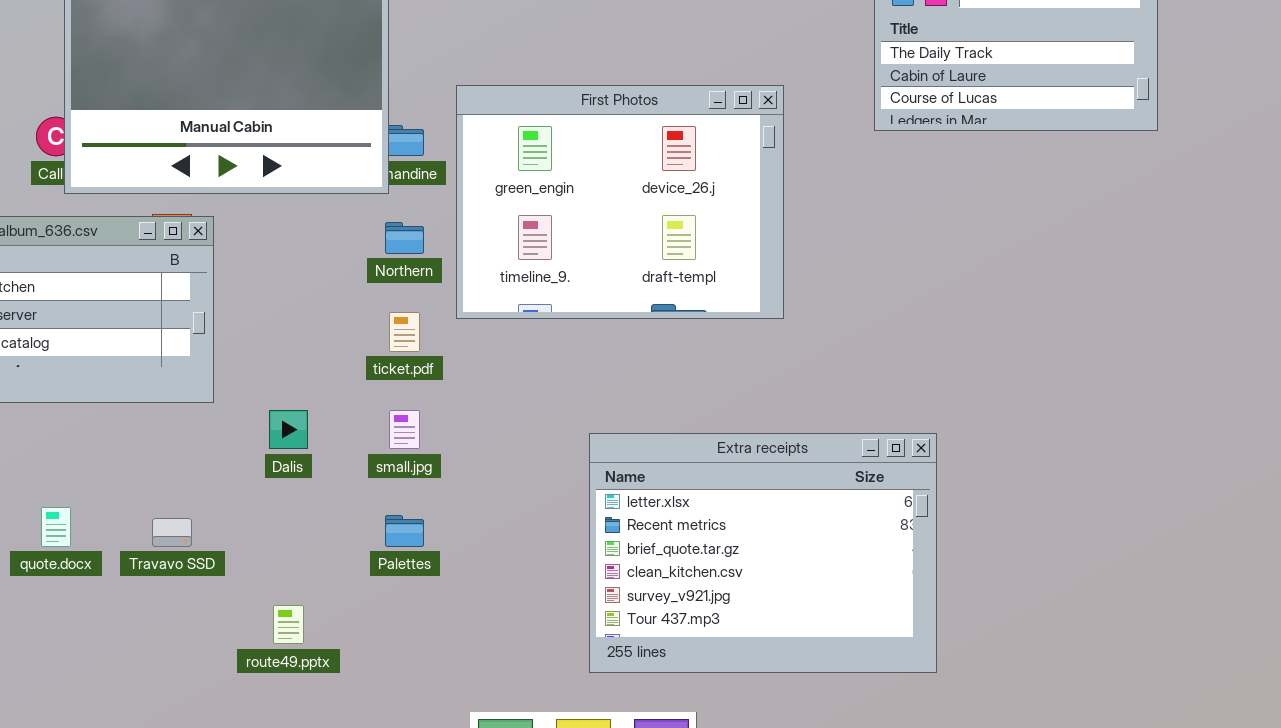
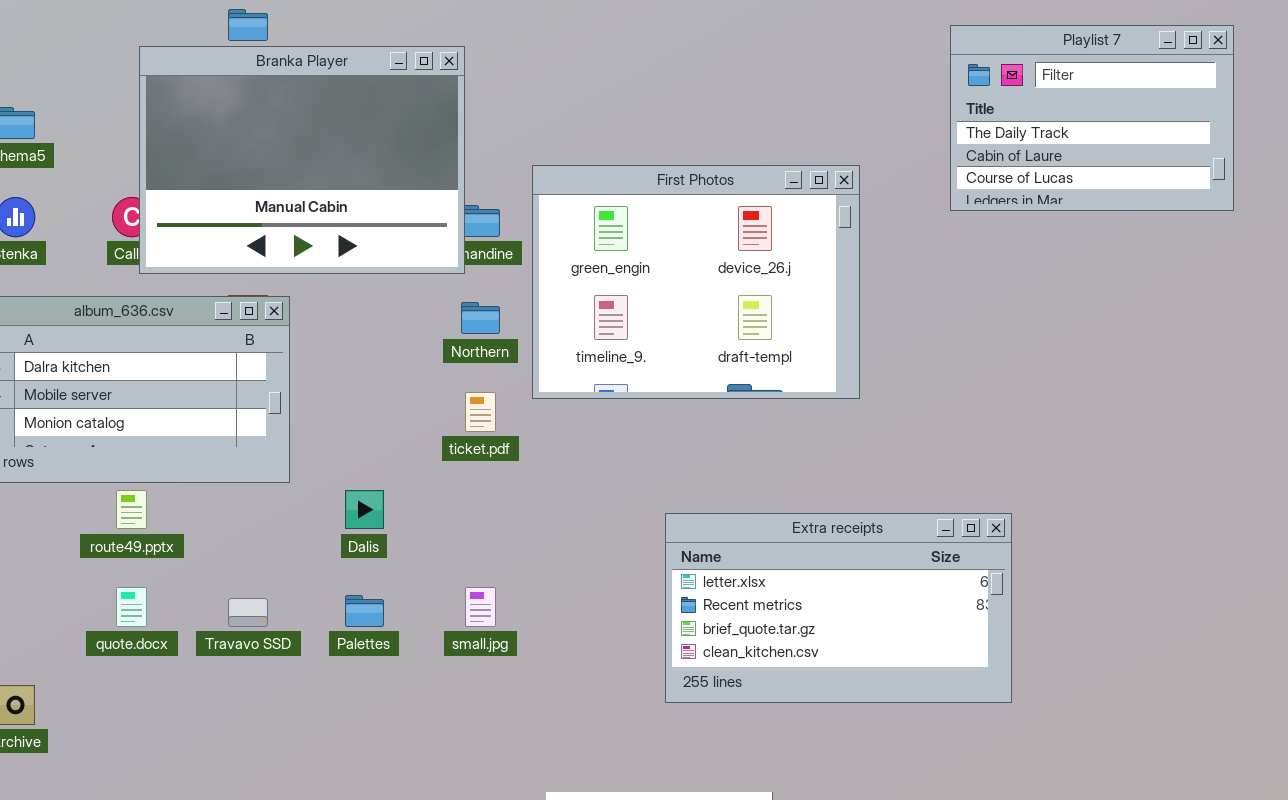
small.jpg: [389,410,420,449] -> [465,587,496,627], moved
Extra receipts: [589,433,937,673] -> [665,513,1012,703], resized
Palettes: [385,515,424,547] -> [345,595,384,627], moved
route49.pptx: [273,605,304,644] -> [116,490,147,529], moved

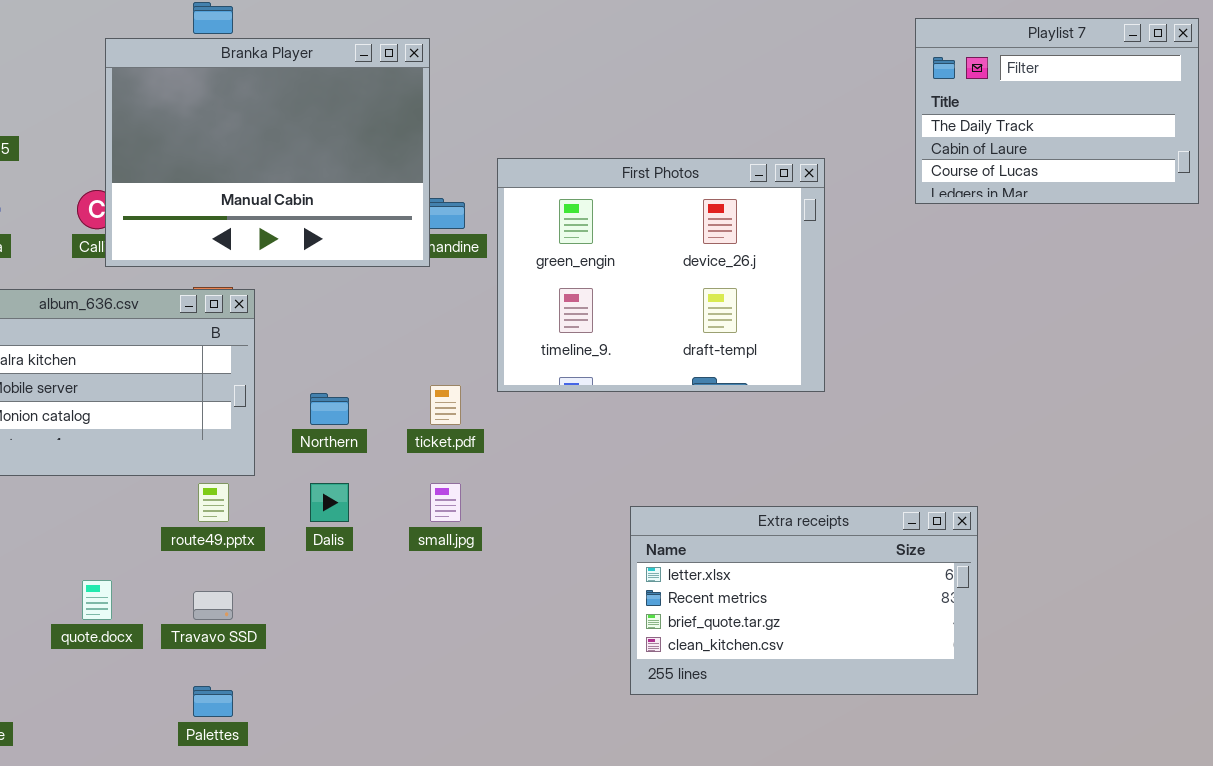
Northern: [461,302,500,334] -> [310,393,349,425], moved
route49.pptx: [116,490,147,529] -> [198,483,229,522], moved
small.jpg: [465,587,496,627] -> [430,483,461,522], moved
Palettes: [345,595,384,627] -> [193,686,233,717], moved

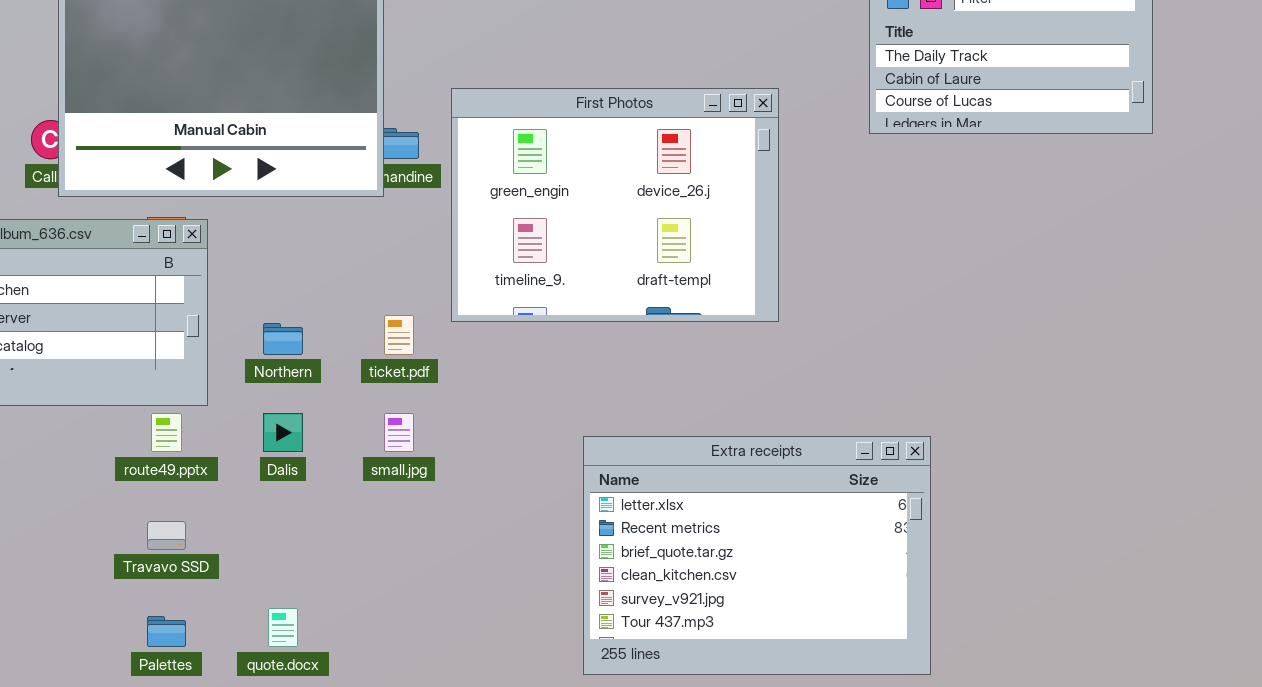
Extra receipts: [630,506,978,695] -> [583,436,931,675], resized
quote.docx: [82,580,112,620] -> [268,608,298,647], moved

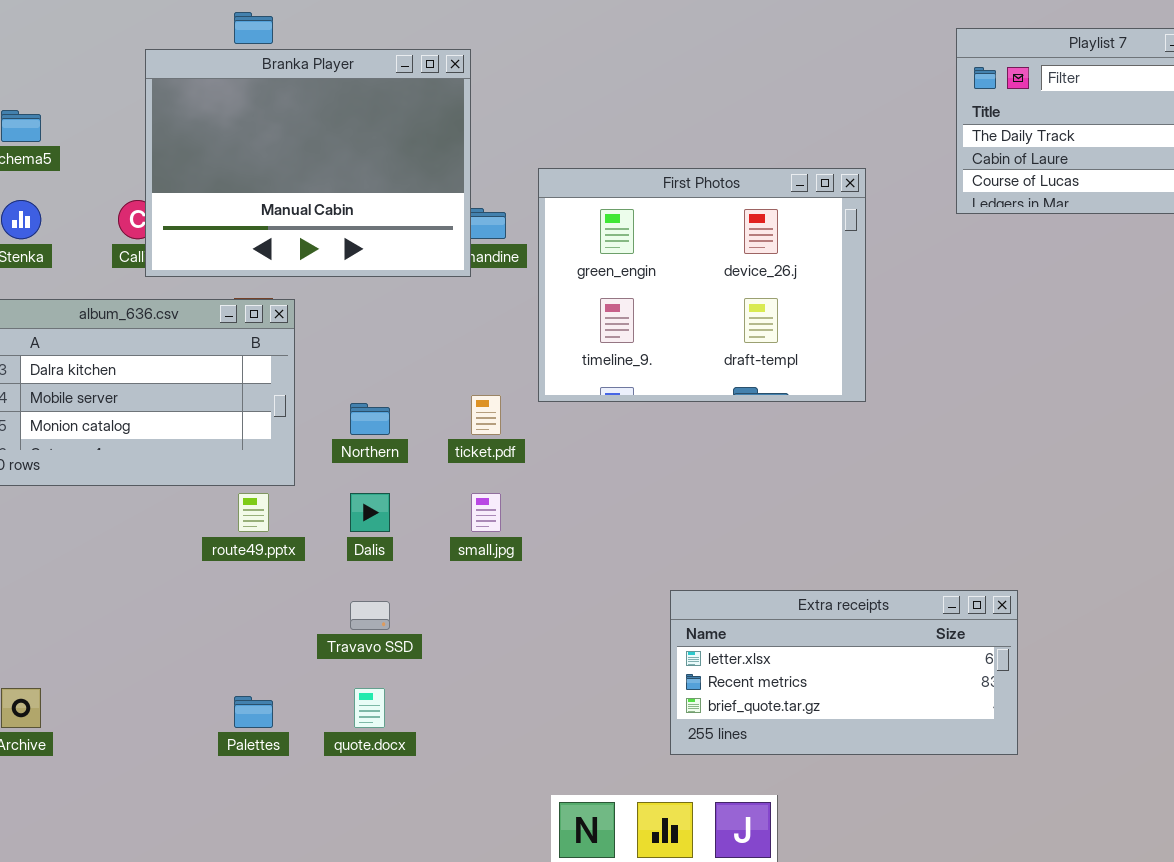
Extra receipts: [583,436,931,675] -> [670,590,1018,755], resized
Travavo SSD: [147,521,186,550] -> [350,601,390,630], moved

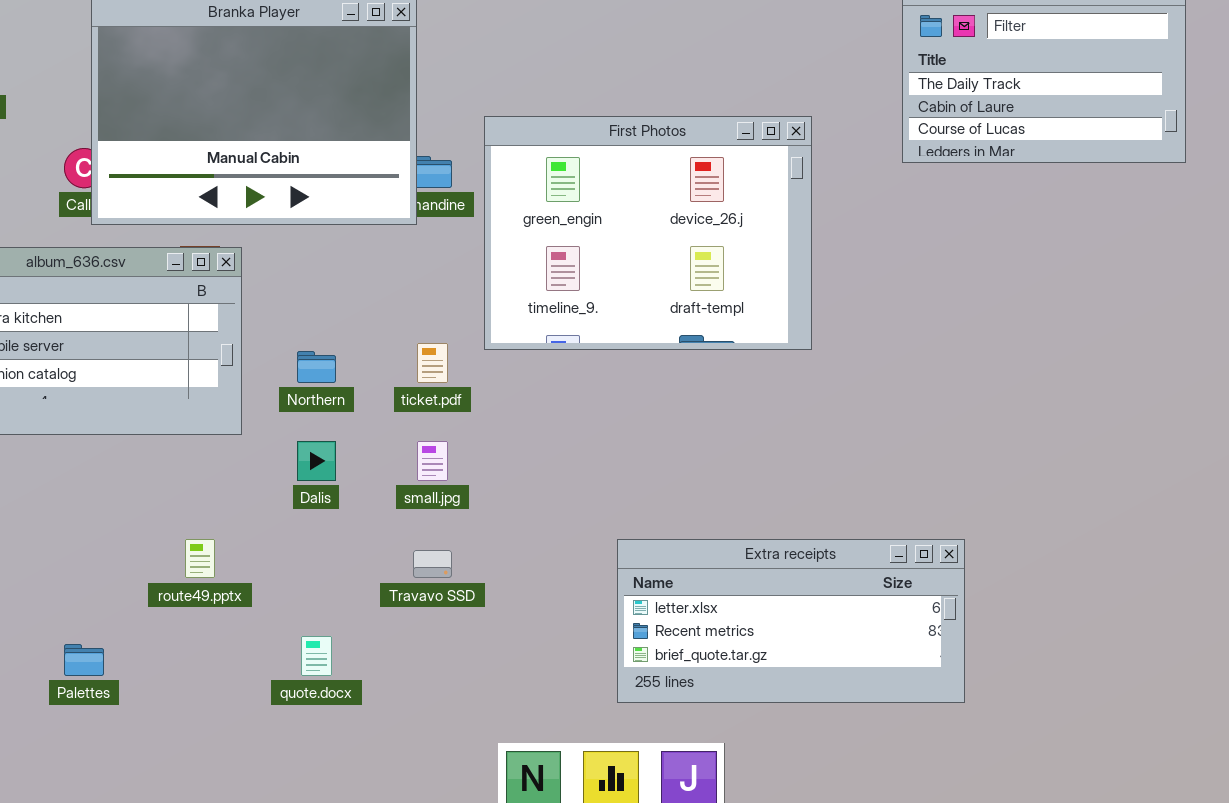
route49.pptx: [238,493,269,532] -> [185,539,215,578], moved
Travavo SSD: [350,601,390,630] -> [413,550,452,578], moved
Palettes: [234,696,273,728] -> [64,644,104,676], moved

